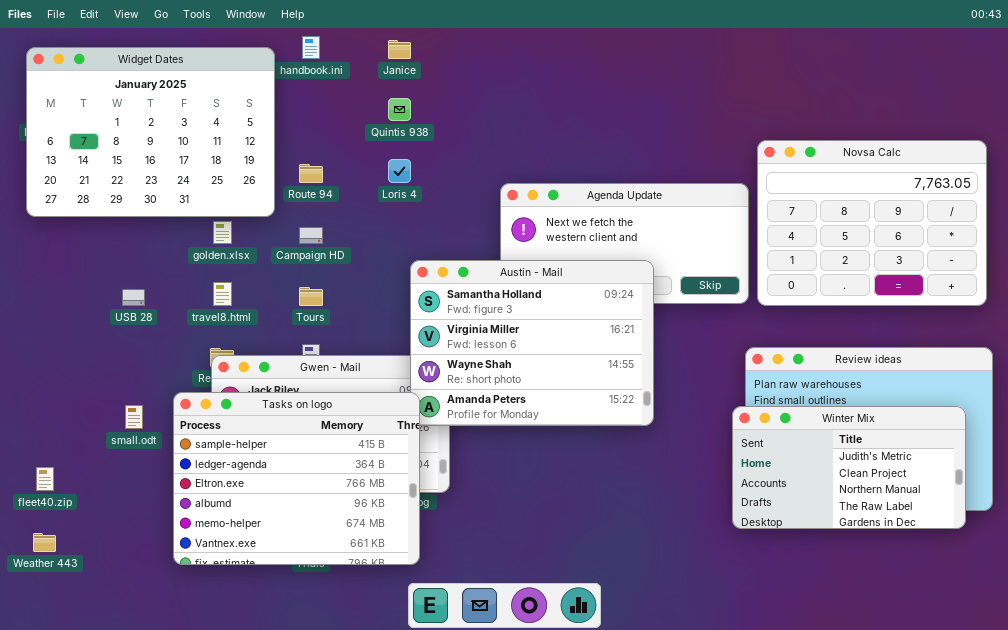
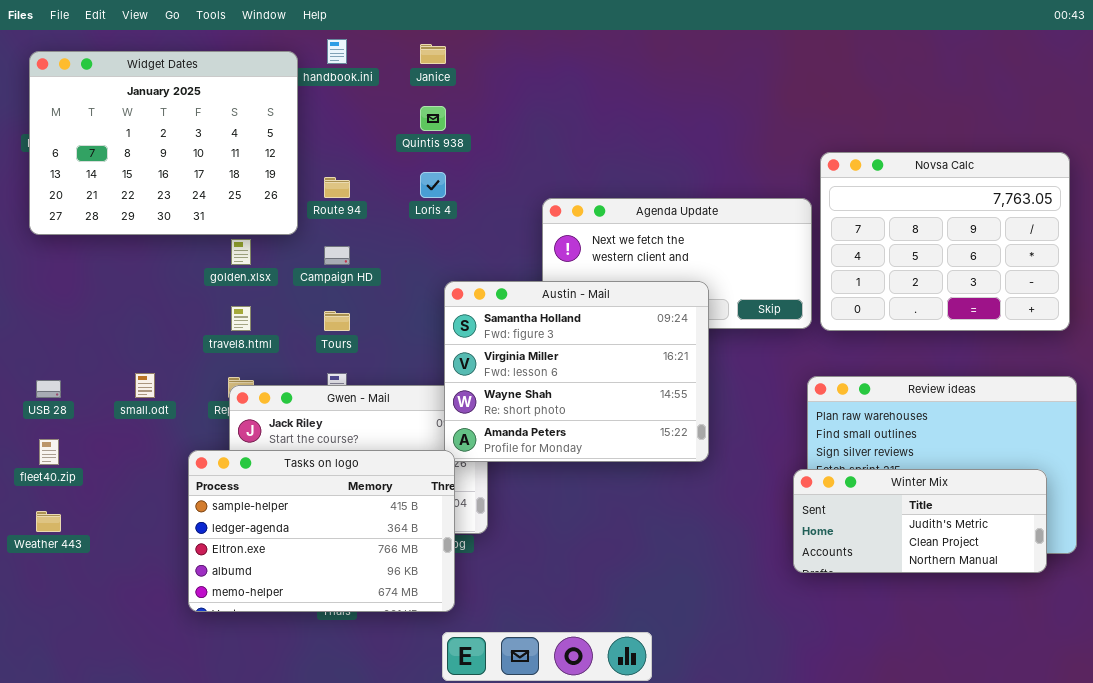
USB 28: [122,289,145,306] -> [36,380,61,398], moved
Tasks on logo: [173,392,420,565] -> [188,450,455,612], resized
small.odt: [125,405,143,429] -> [135,373,155,398], moved
Winter Mix: [732,406,966,529] -> [793,469,1047,573], resized
fleet40.zip: [36,467,54,491] -> [39,439,59,465], moved
Weather 443: [33,533,56,552] -> [36,511,61,532], moved

